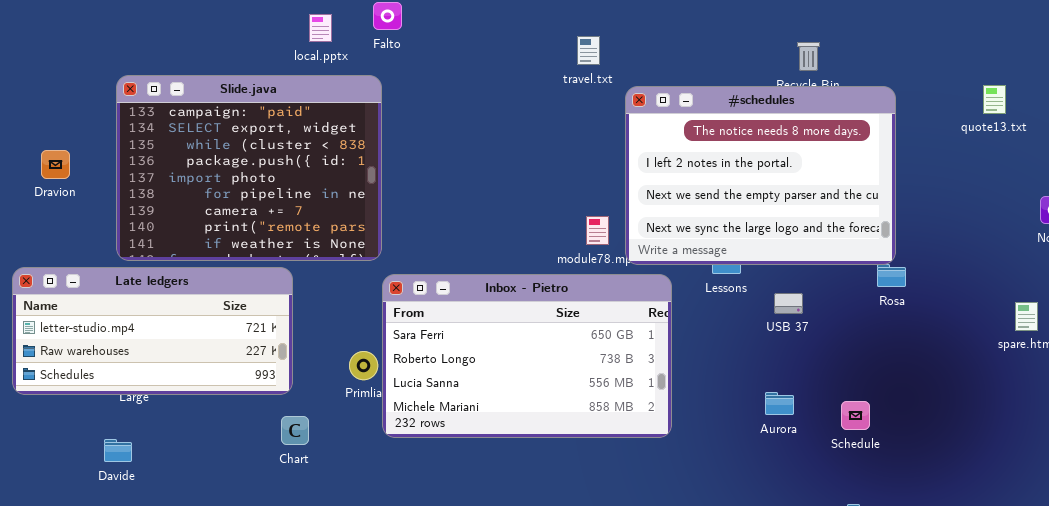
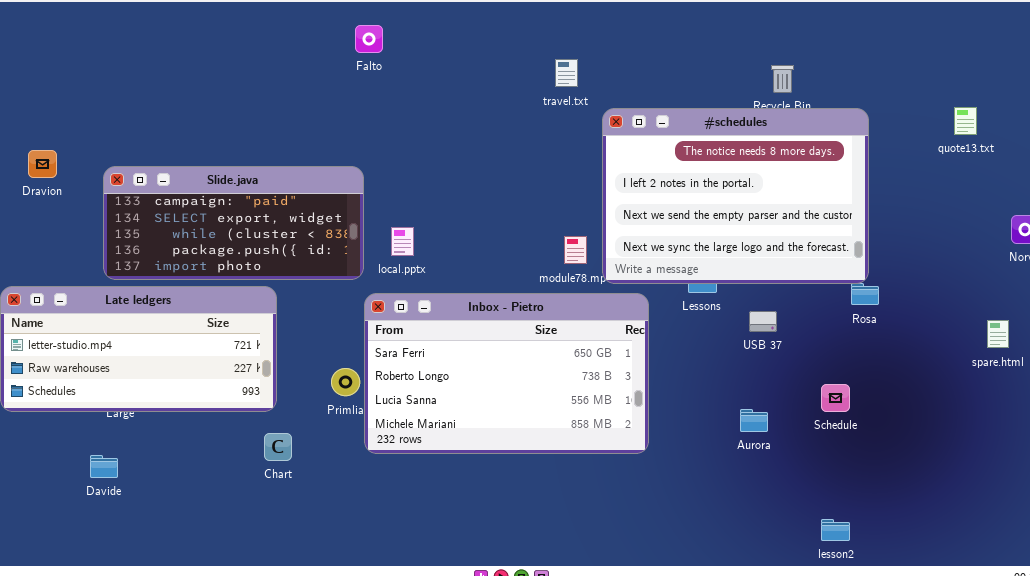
local.pptx: [309,14,332,42] -> [391,227,414,256], moved
Slide.java: [116,75,382,261] -> [103,166,364,280], resized
Dravion: [41,150,70,179] -> [28,150,57,178], moved
Schedule: [841,401,870,430] -> [821,384,850,412], moved

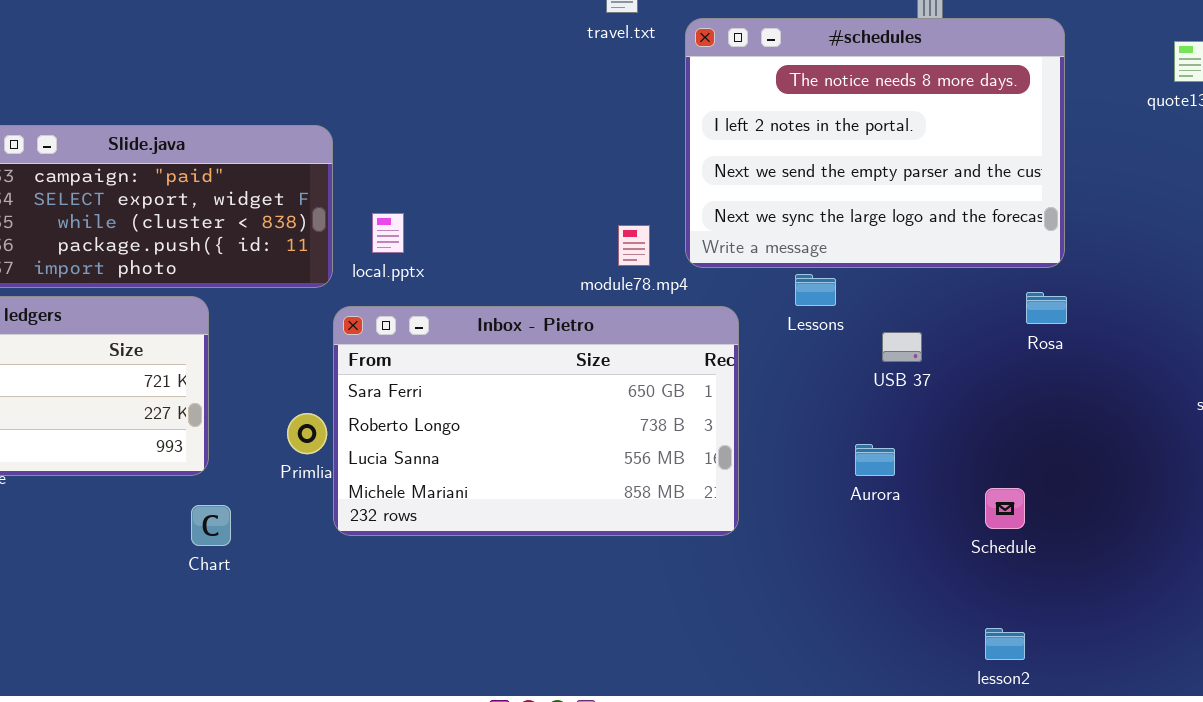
#schedules: [602,108,869,284] -> [685,18,1065,268], moved
Schedule: [821,384,850,412] -> [985,488,1025,529], moved
Aurora: [740,409,768,432] -> [855,444,895,476], moved

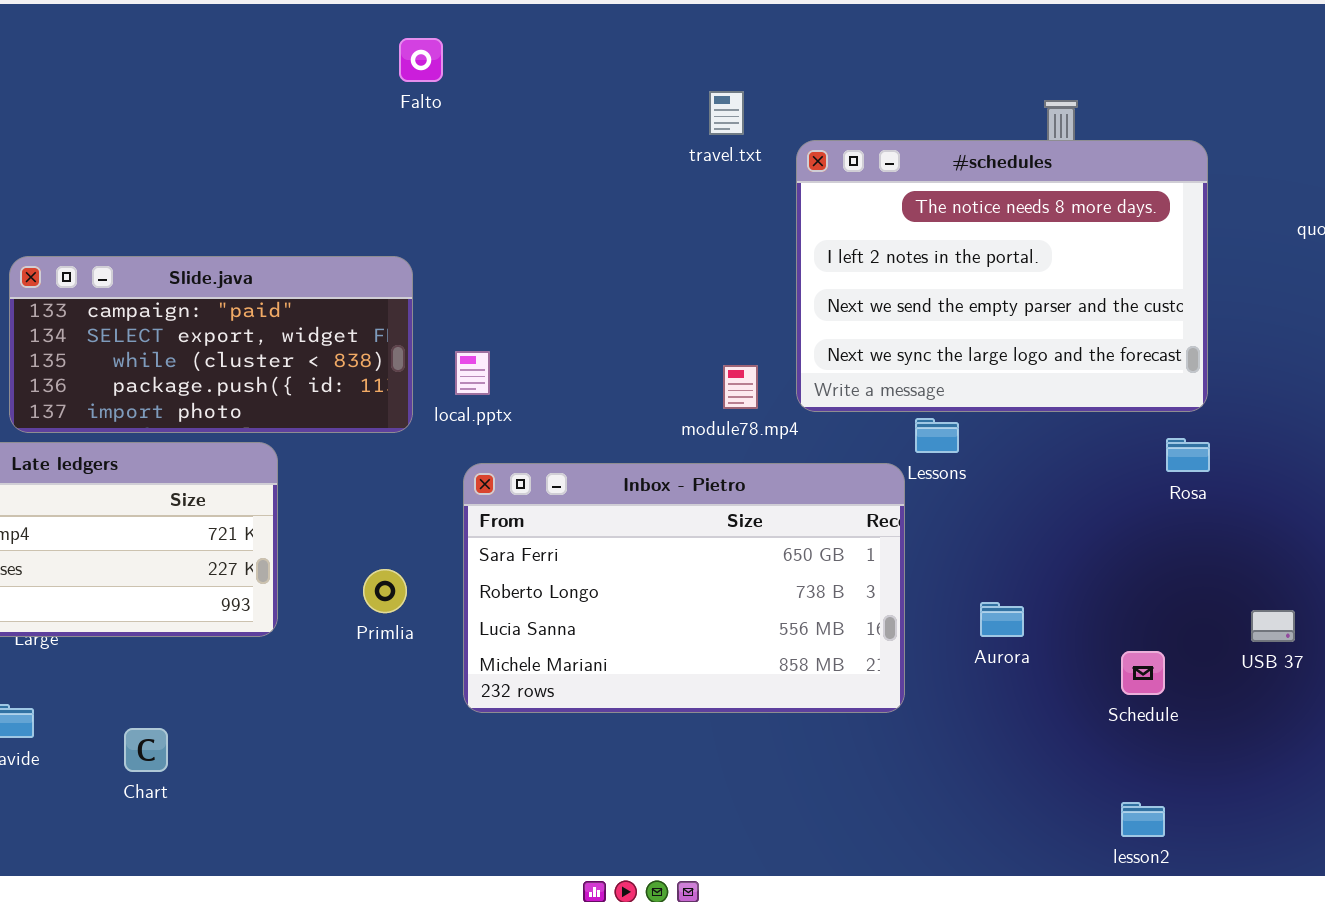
Inbox - Pietro: [333,306,739,536] -> [463,463,905,713], moved
USB 37: [882,332,922,362] -> [1251,610,1295,642], moved
Chart: [191,505,231,546] -> [124,728,168,772], moved

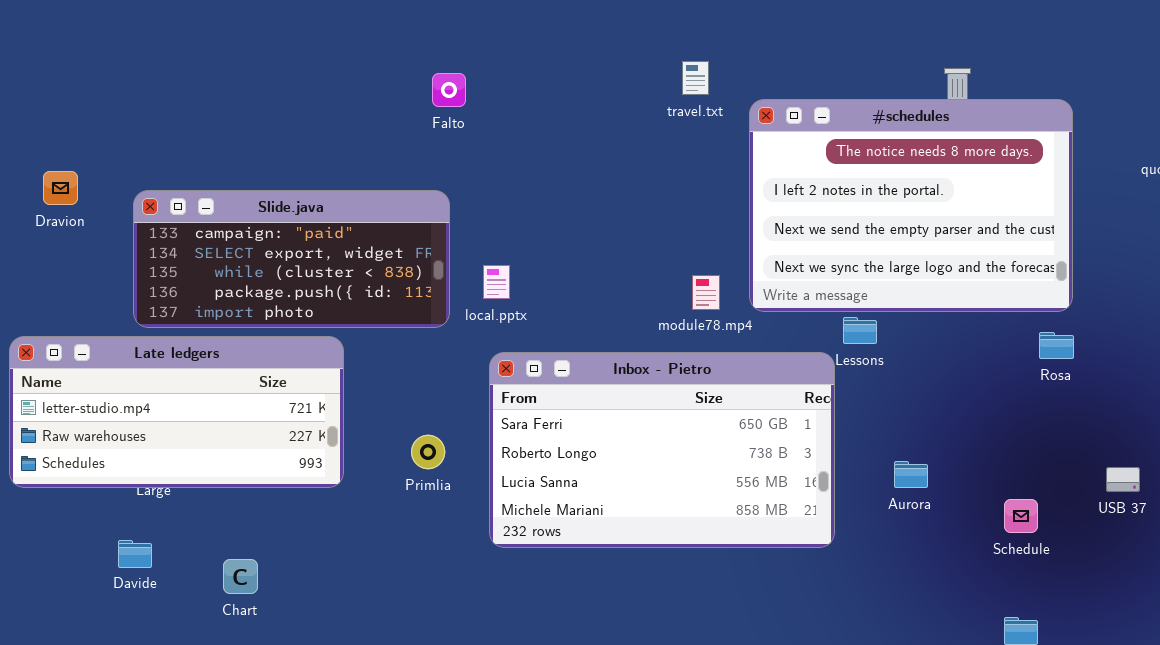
Falto: [399,38,443,82] -> [432,73,466,107], moved

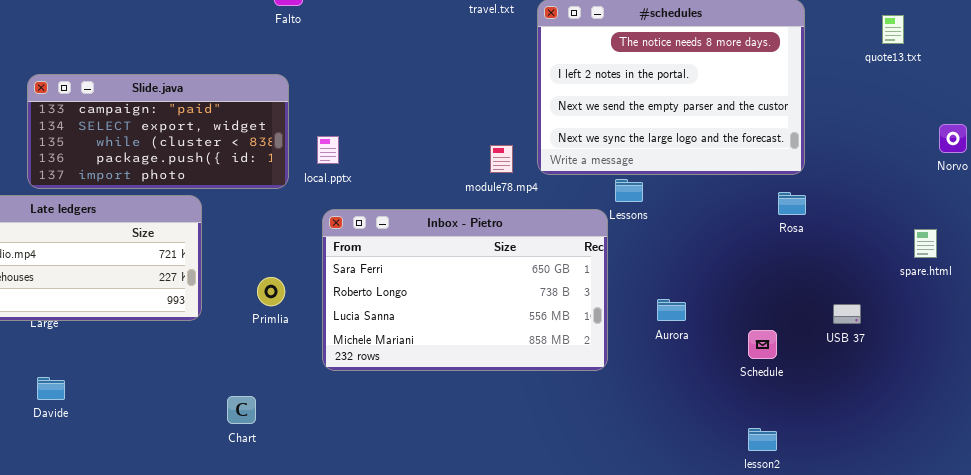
Davide: [118,540,152,568] -> [37,377,65,400], moved
Chart: [223,559,258,594] -> [227,396,256,424], moved

